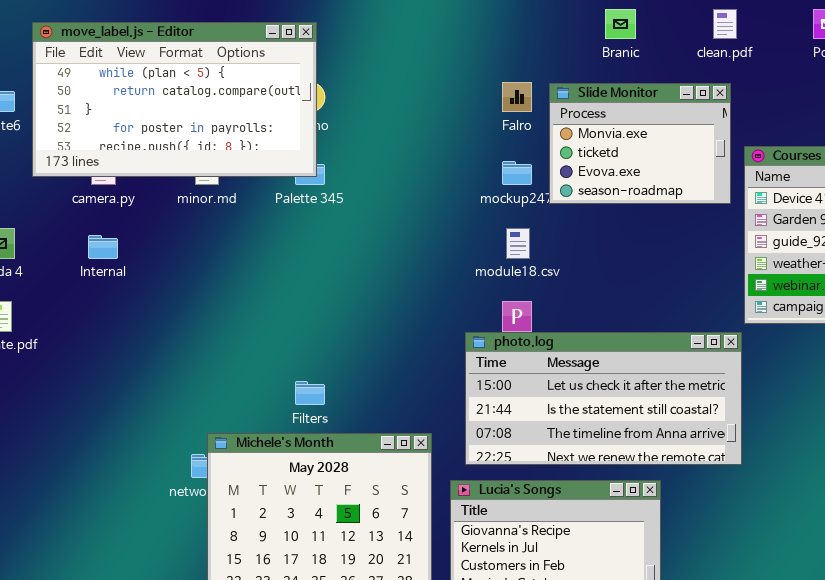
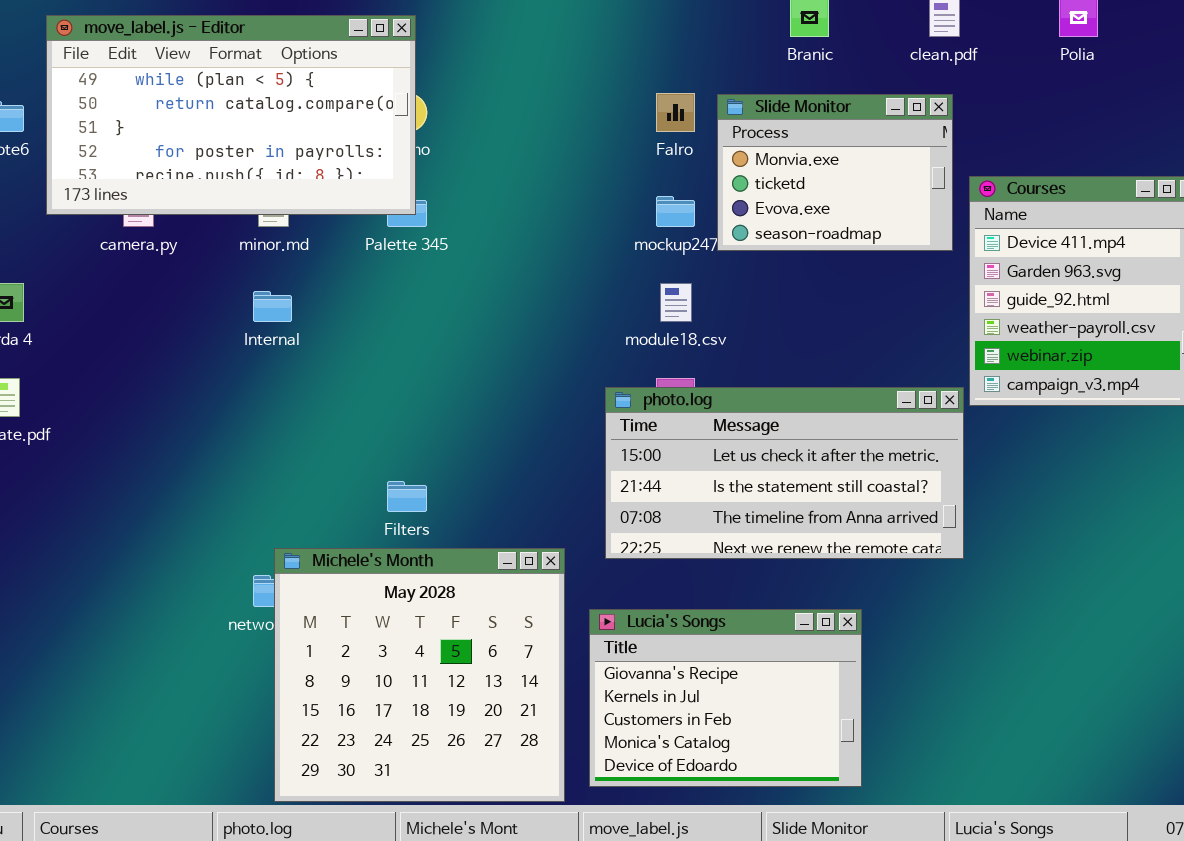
Internal: [88,235,118,259] -> [253,291,292,322], moved
photo.log: [465,332,742,465] -> [605,387,964,559], moved

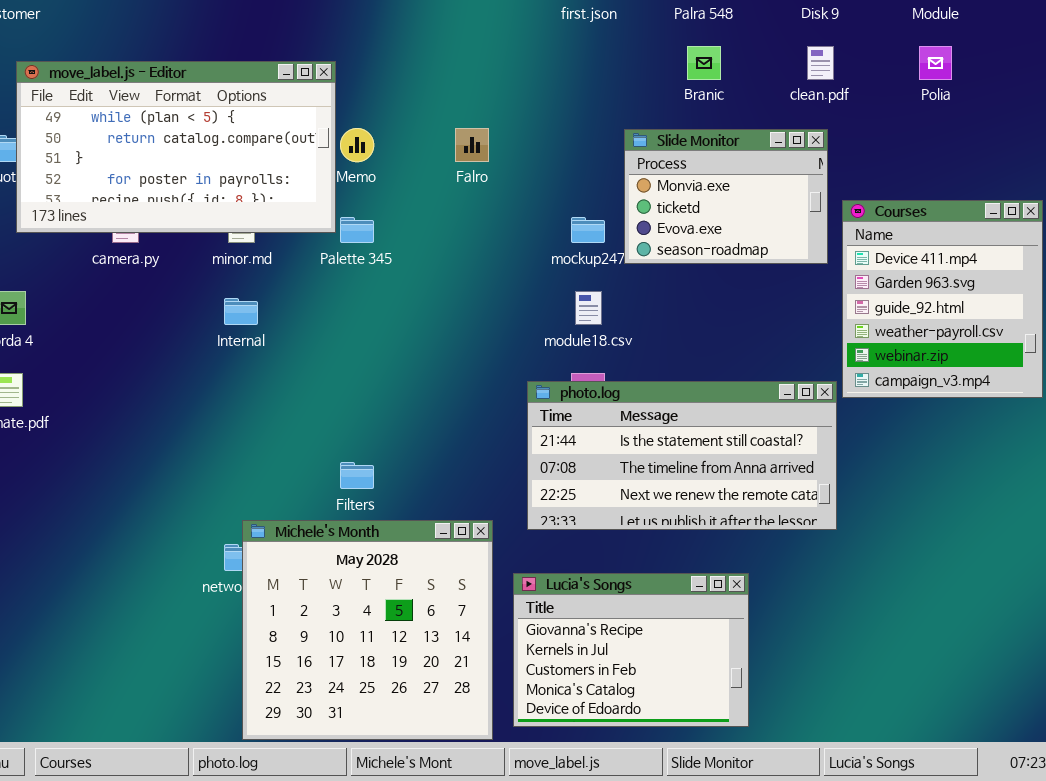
move_label.js - Editor: [46,15,416,215] -> [16,61,336,233], moved
Falro: [656,93,695,132] -> [455,128,489,162], moved
photo.log: [605,387,964,559] -> [527,381,837,530], scrolled down 1 row

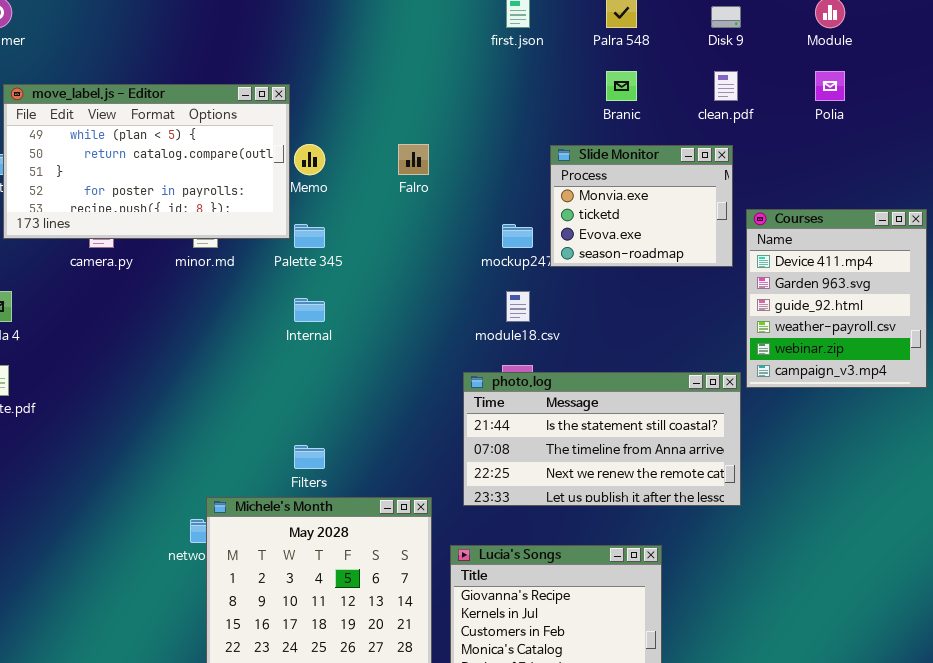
Internal: [224,298,258,325] -> [294,298,325,322], moved

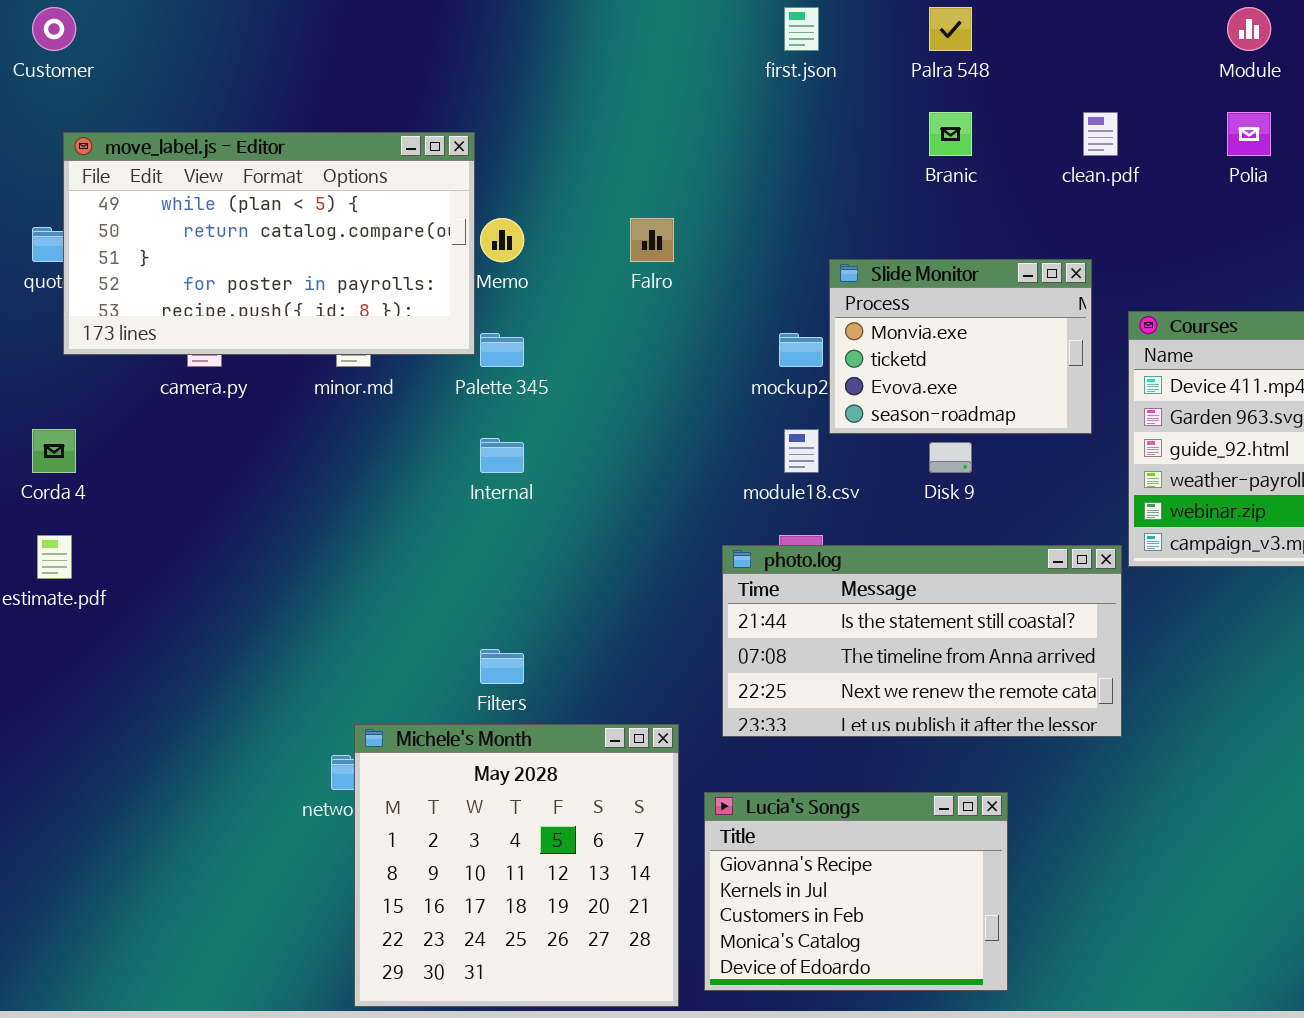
Disk 9: [711,6,741,28] -> [929,442,972,473], moved
Slide Monitor: [550,145,733,267] -> [829,259,1092,434], moved

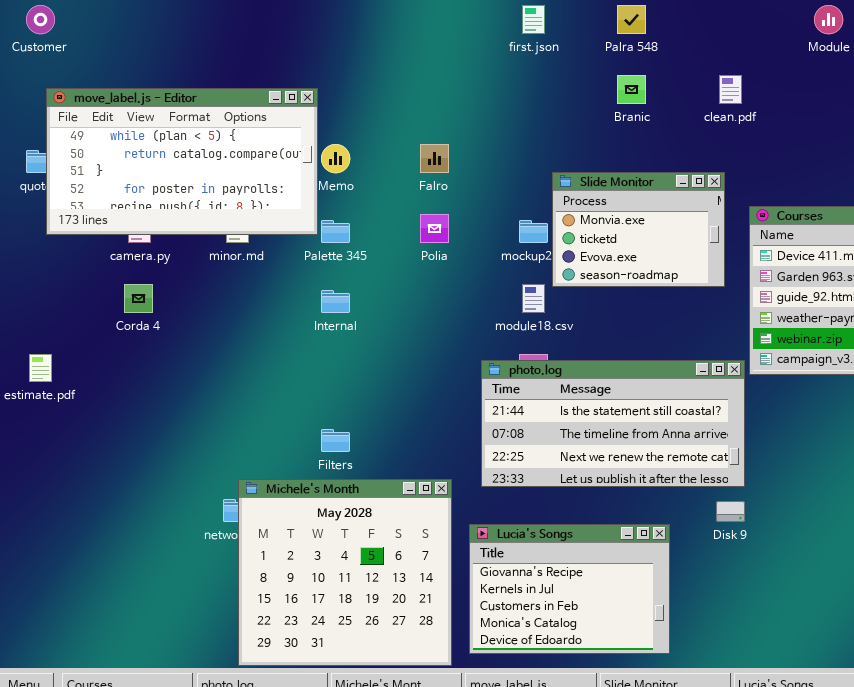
Polia: [1227,112,1271,156] -> [420,214,449,243], moved
Corda 4: [32,429,76,473] -> [124,284,153,313], moved
Disk 9: [929,442,972,473] -> [716,501,745,522], moved

